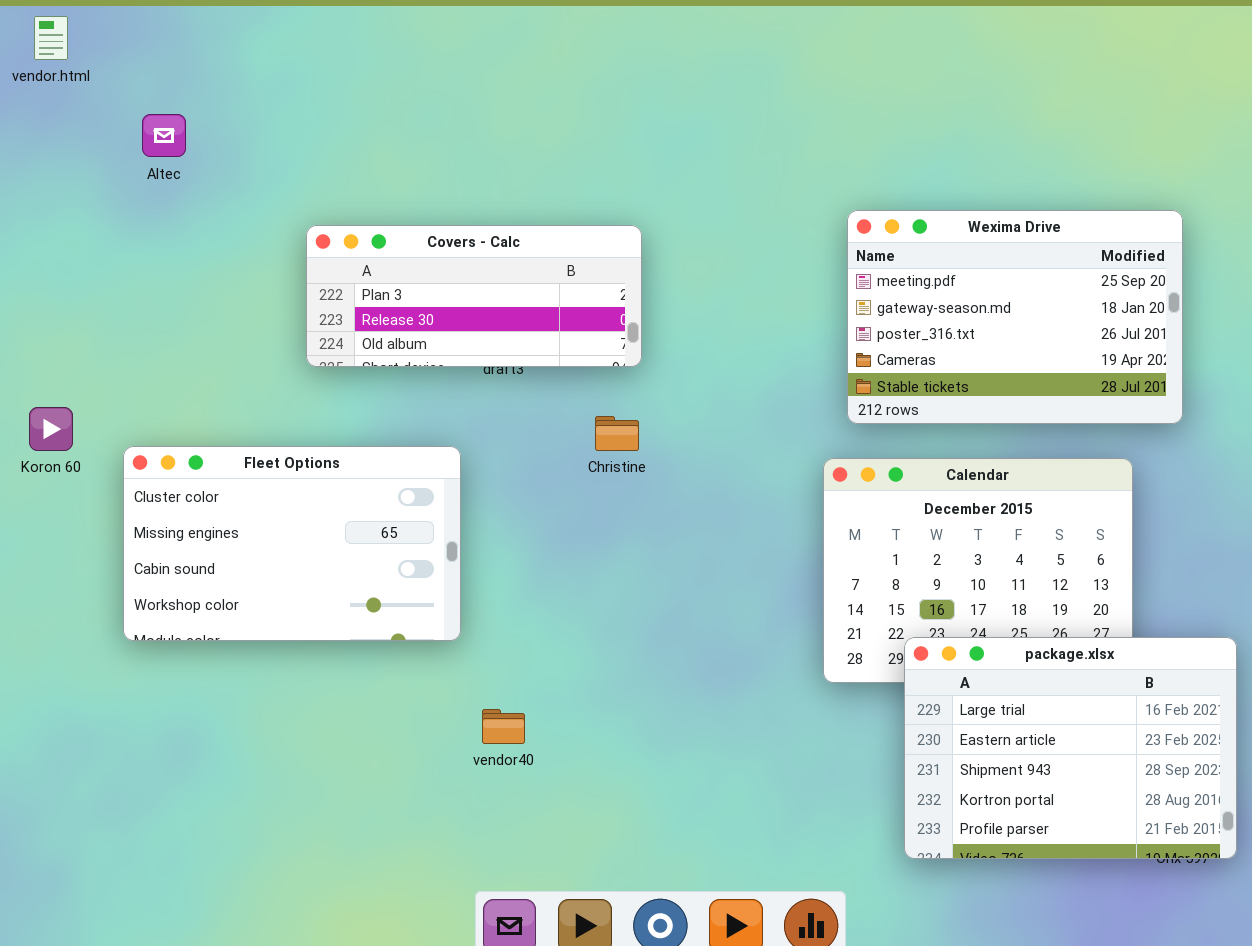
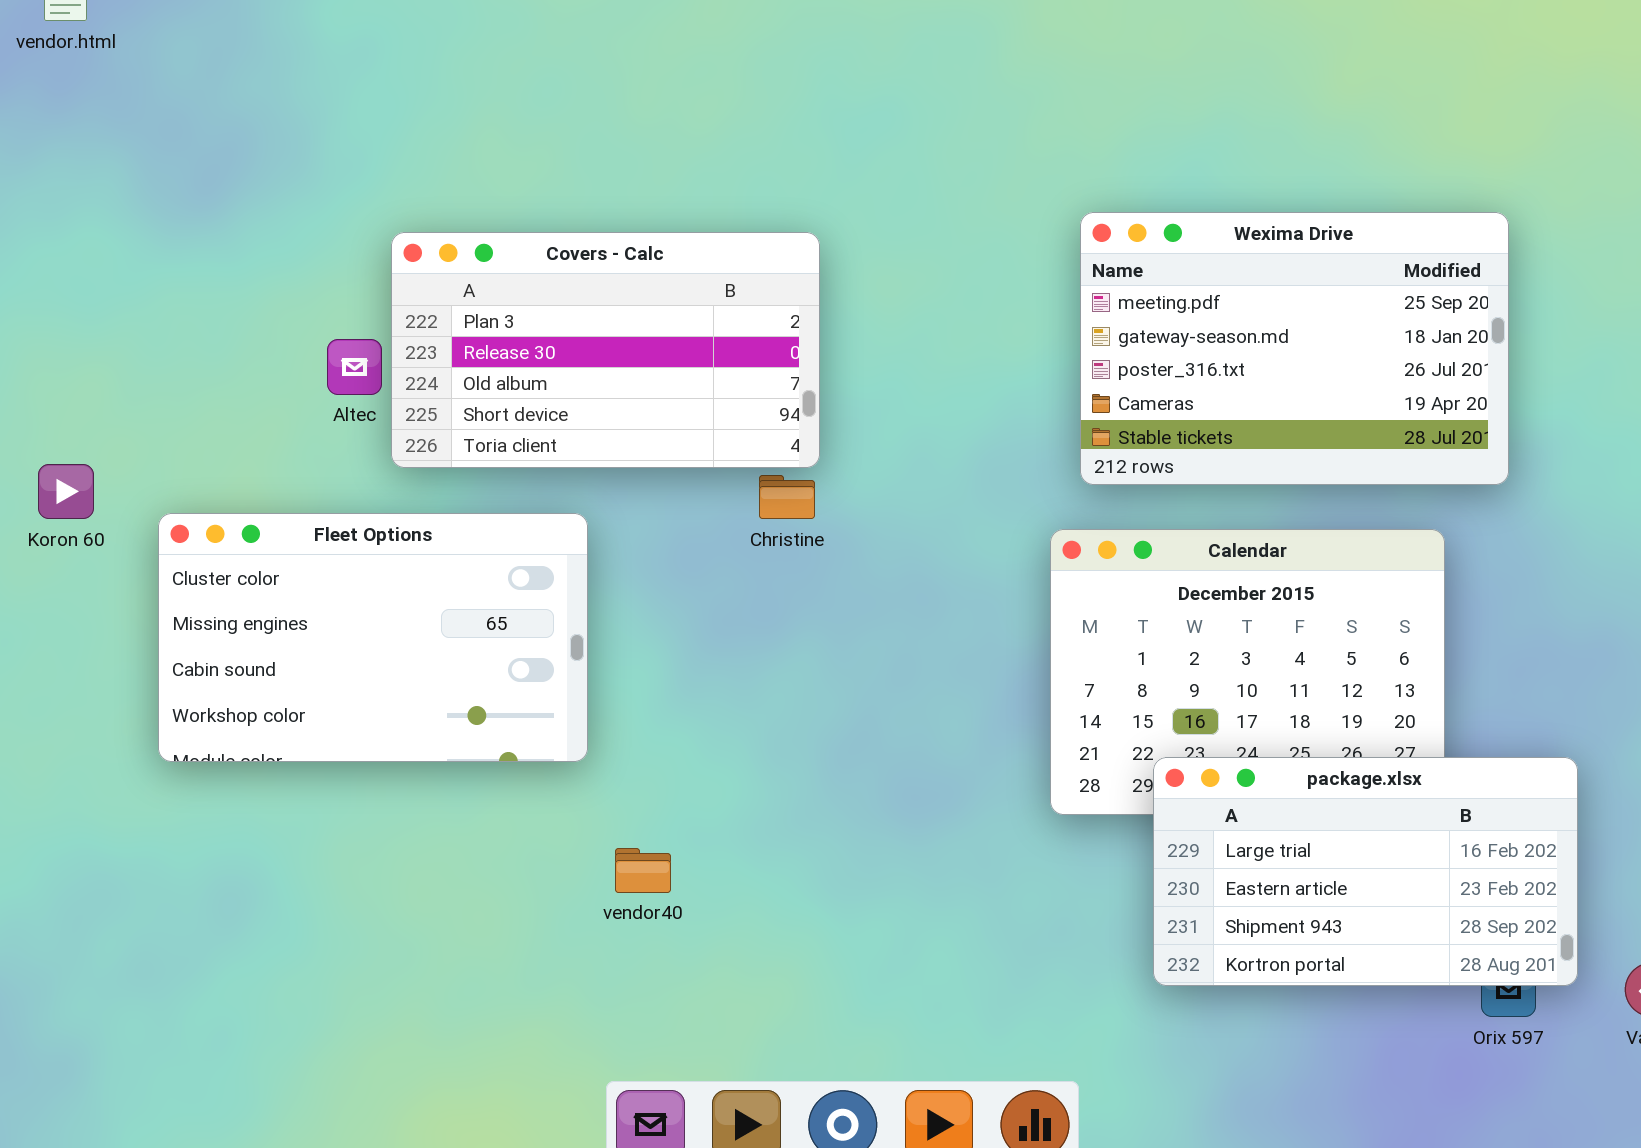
Altec: [142,114,186,157] -> [327,339,382,395], moved
Covers - Calc: [306,225,642,367] -> [391,232,820,468], resized
package.xlsx: [904,637,1237,859] -> [1153,757,1578,986], resized

